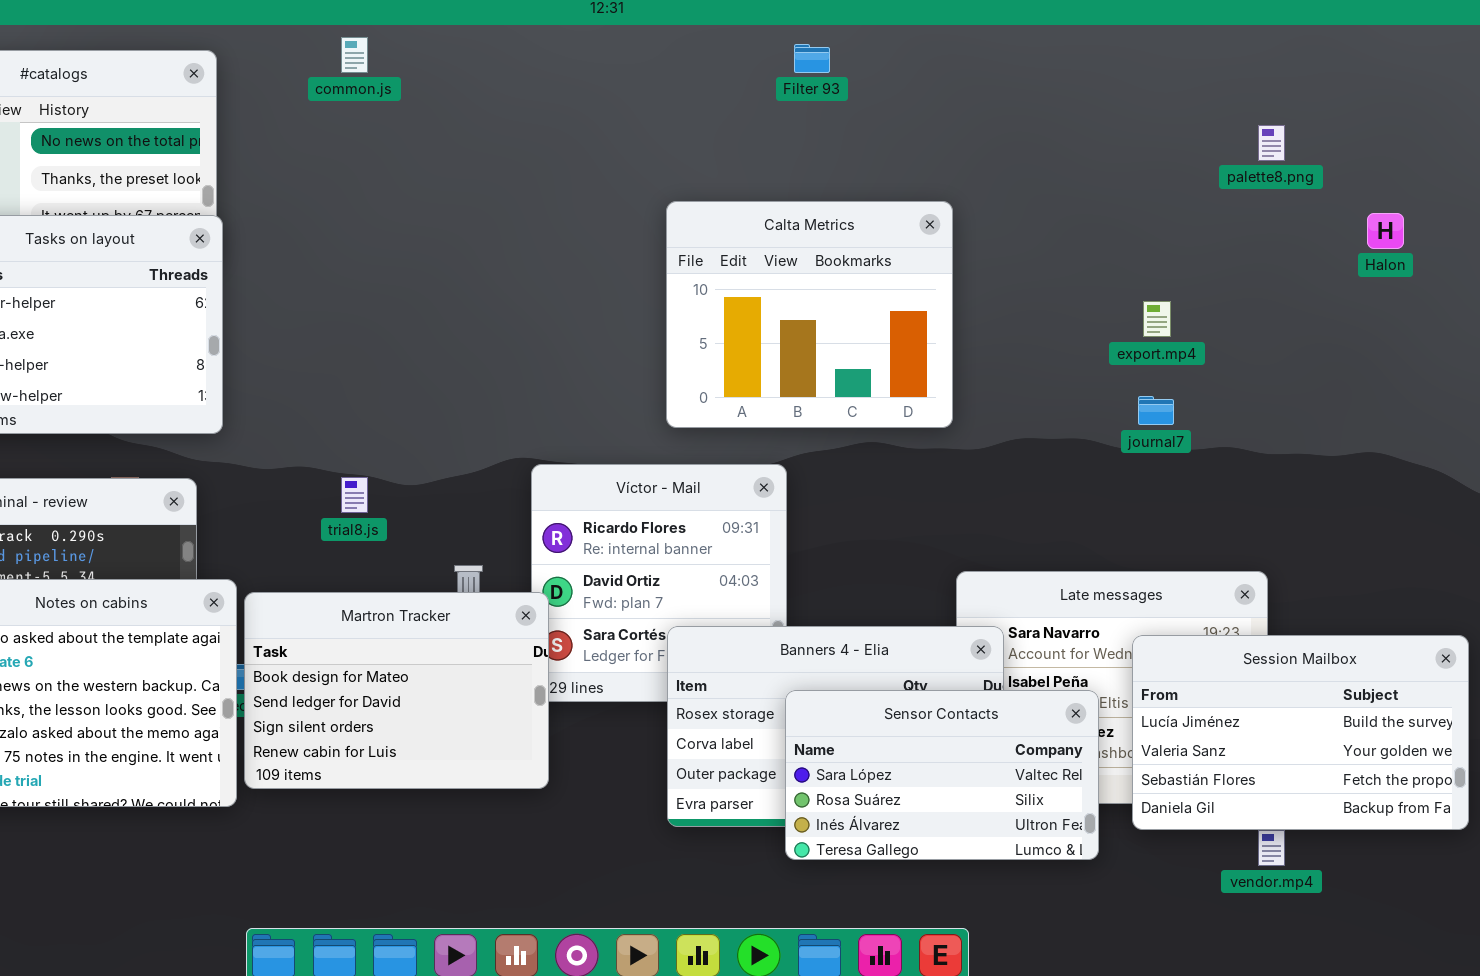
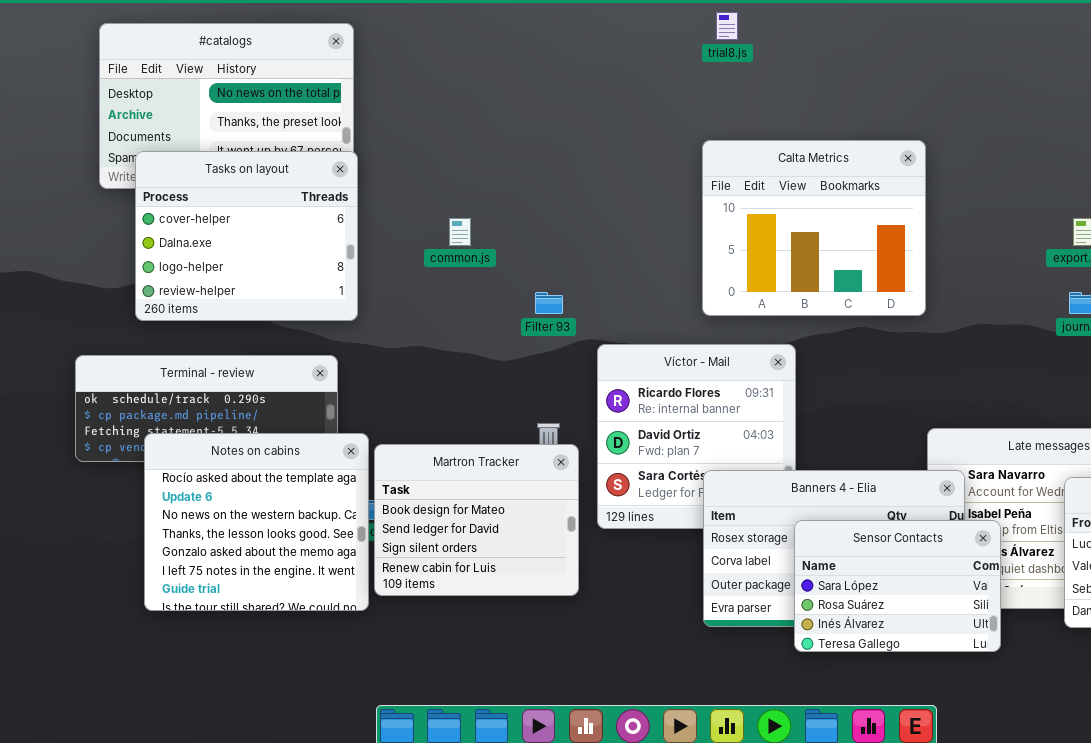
common.js: [341,37,368,73] -> [449,218,471,246], moved
Filter 93: [794,44,830,73] -> [535,292,563,314], moved
trial8.js: [341,477,368,513] -> [716,12,738,40], moved
Martron Tracker: [244,592,549,789] -> [374,444,579,596], resized
Sensor Contacts: [785,690,1099,860] -> [794,520,1001,652], resized

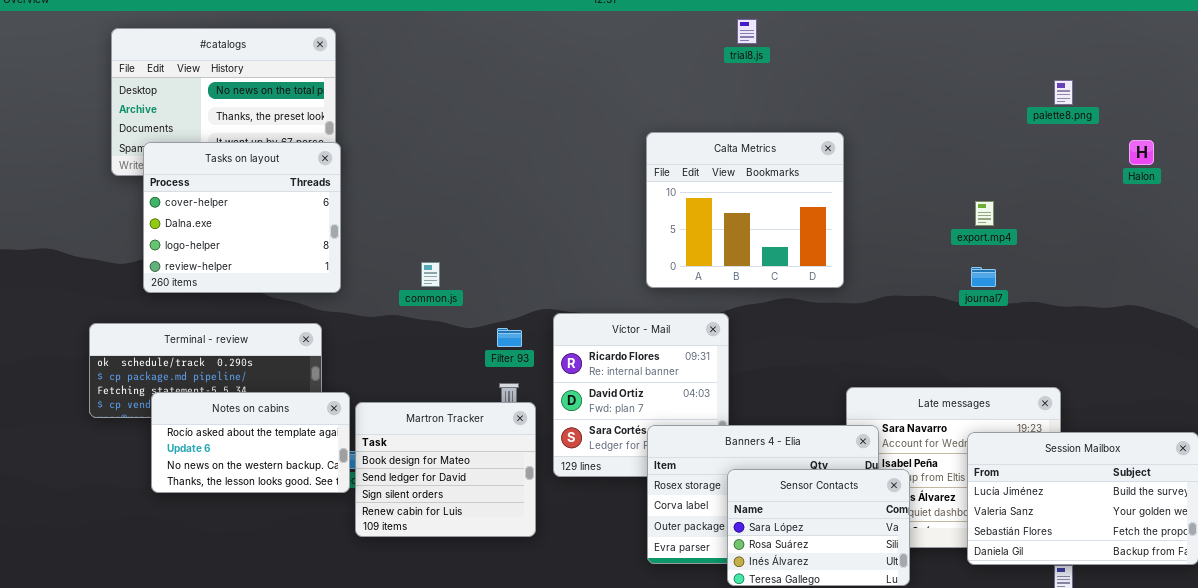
trial8.js: [716,12,738,40] -> [737,19,757,44], moved
common.js: [449,218,471,246] -> [421,262,440,287], moved
Filter 93: [535,292,563,314] -> [497,328,522,347], moved
Notes on cabins: [144,433,369,611] -> [151,392,350,493], resized

